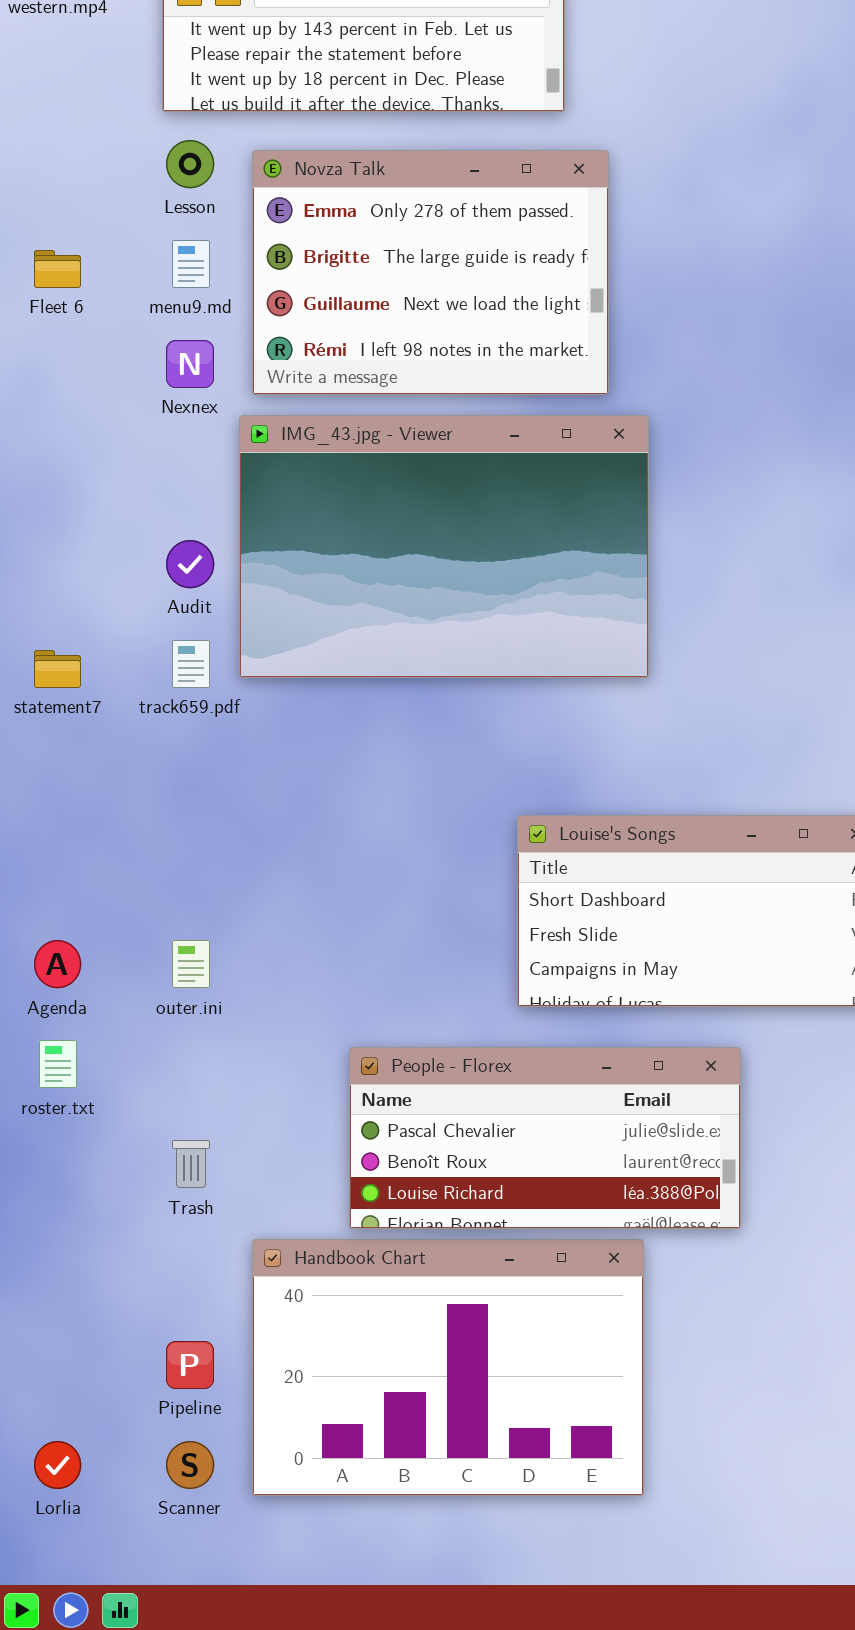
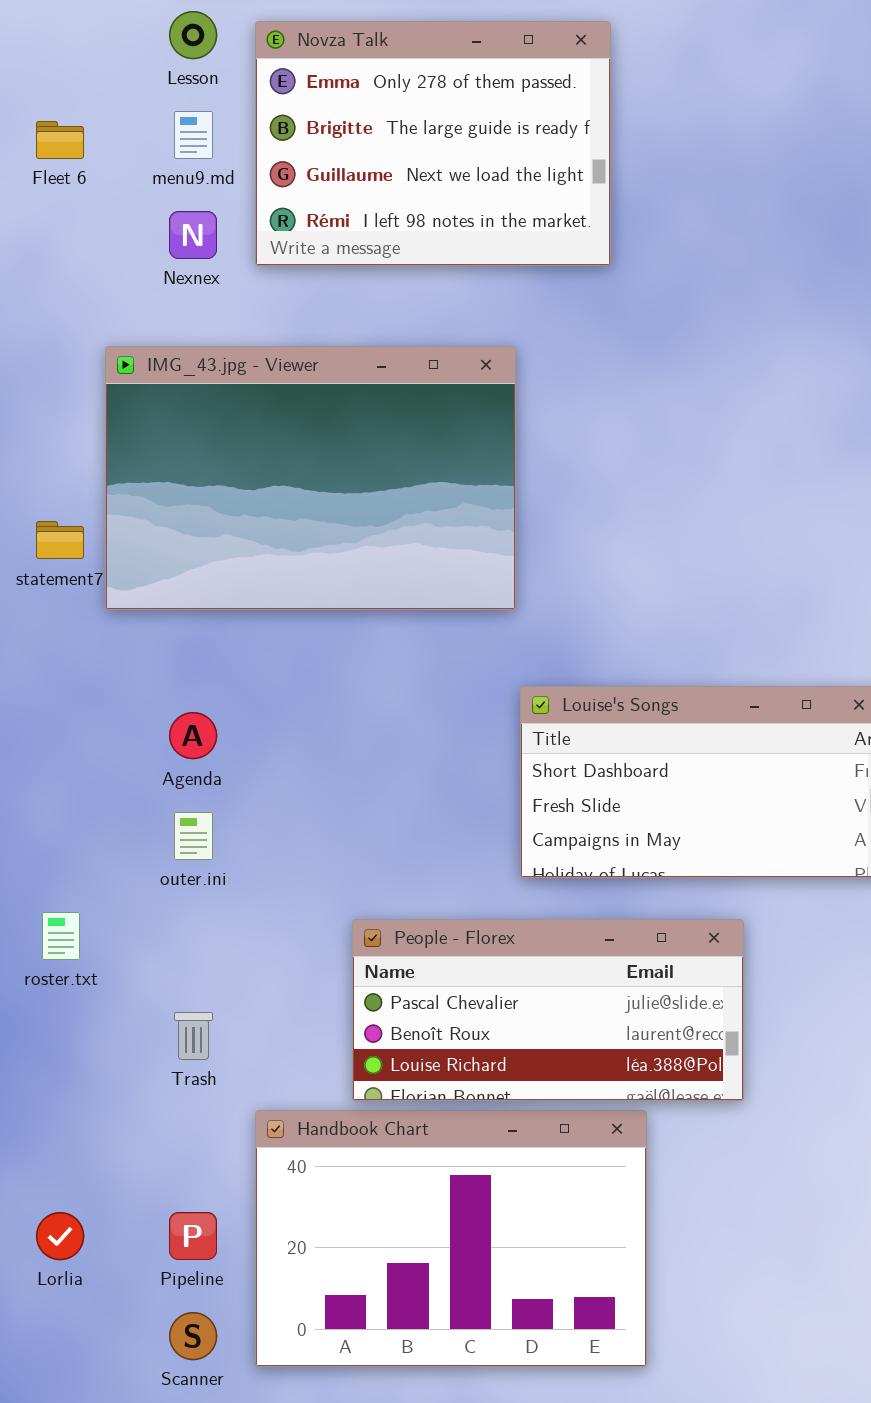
IMG_43.jpg - Viewer: [239,415,649,678] -> [105,346,516,610], moved
Agenda: [34,940,81,988] -> [169,712,217,759], moved
Lorlia: [34,1441,81,1489] -> [36,1212,84,1260], moved

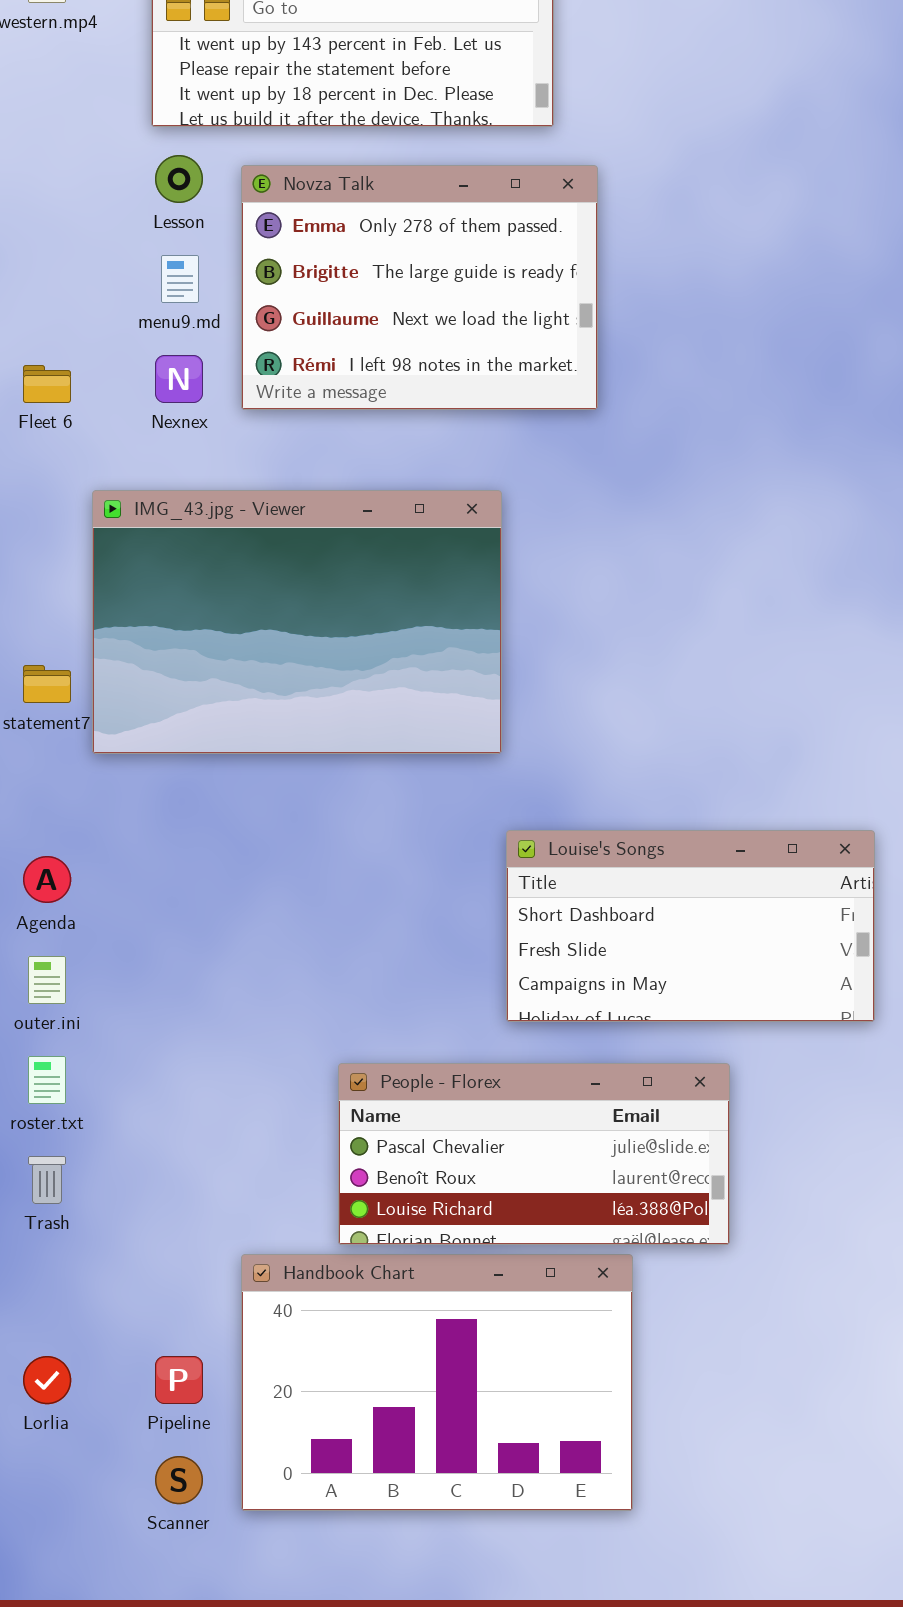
Fleet 6: [36,121,84,159] -> [23,365,71,403], moved
Agenda: [169,712,217,759] -> [23,856,71,903], moved
outer.ini: [174,812,213,860] -> [28,956,66,1004], moved
Trash: [174,1012,213,1060] -> [28,1156,66,1204], moved

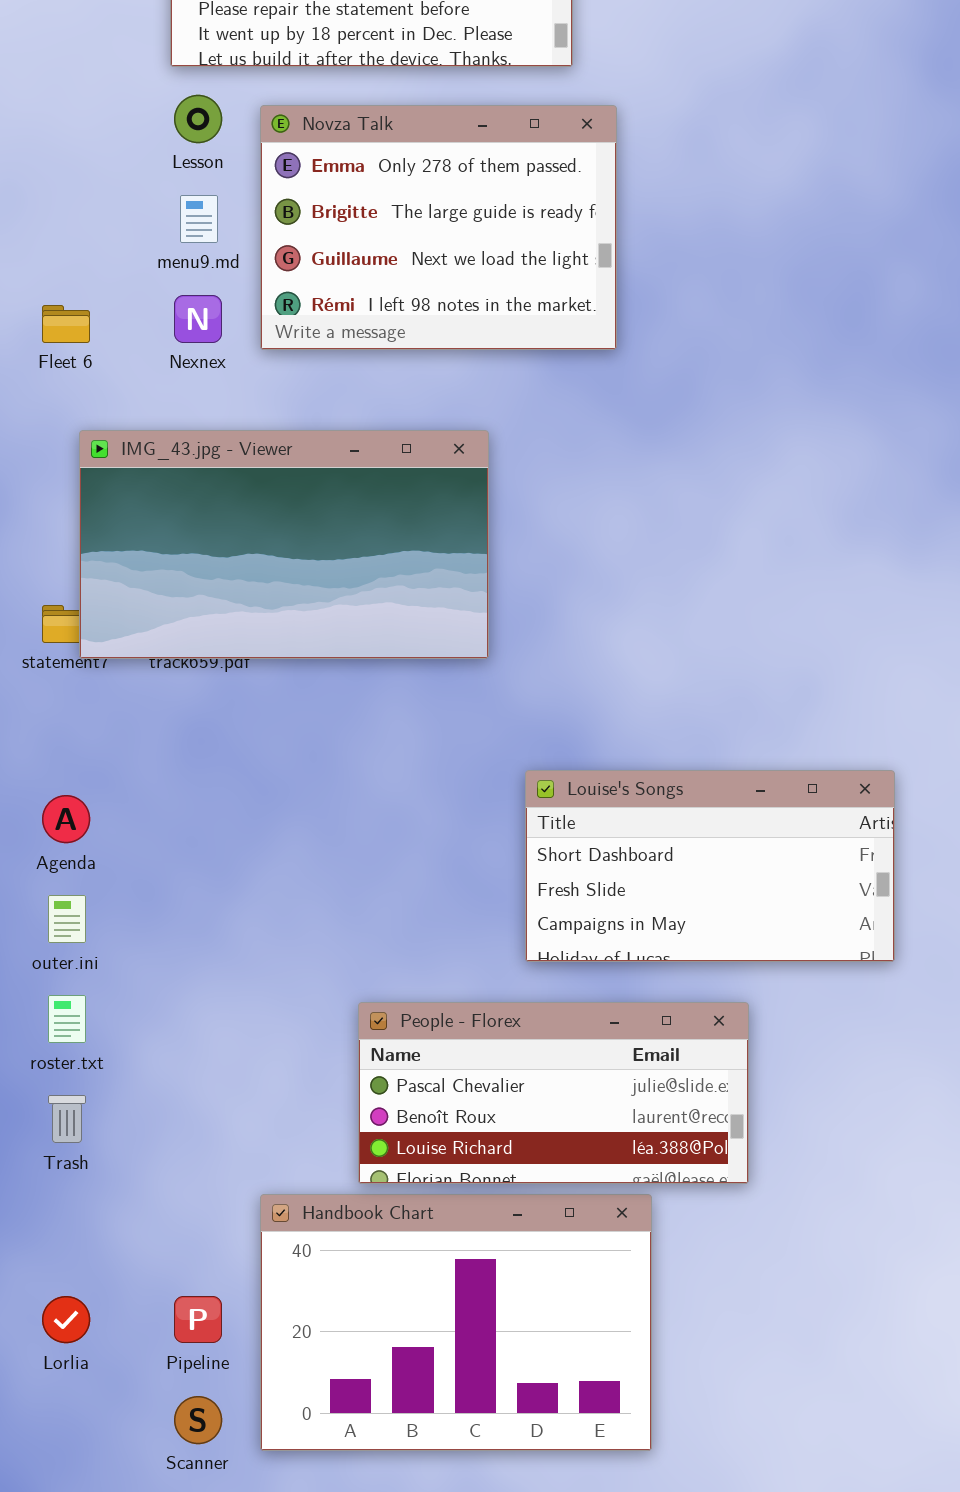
IMG_43.jpg - Viewer: [92,490,502,754] -> [79,430,489,659], moved, resized

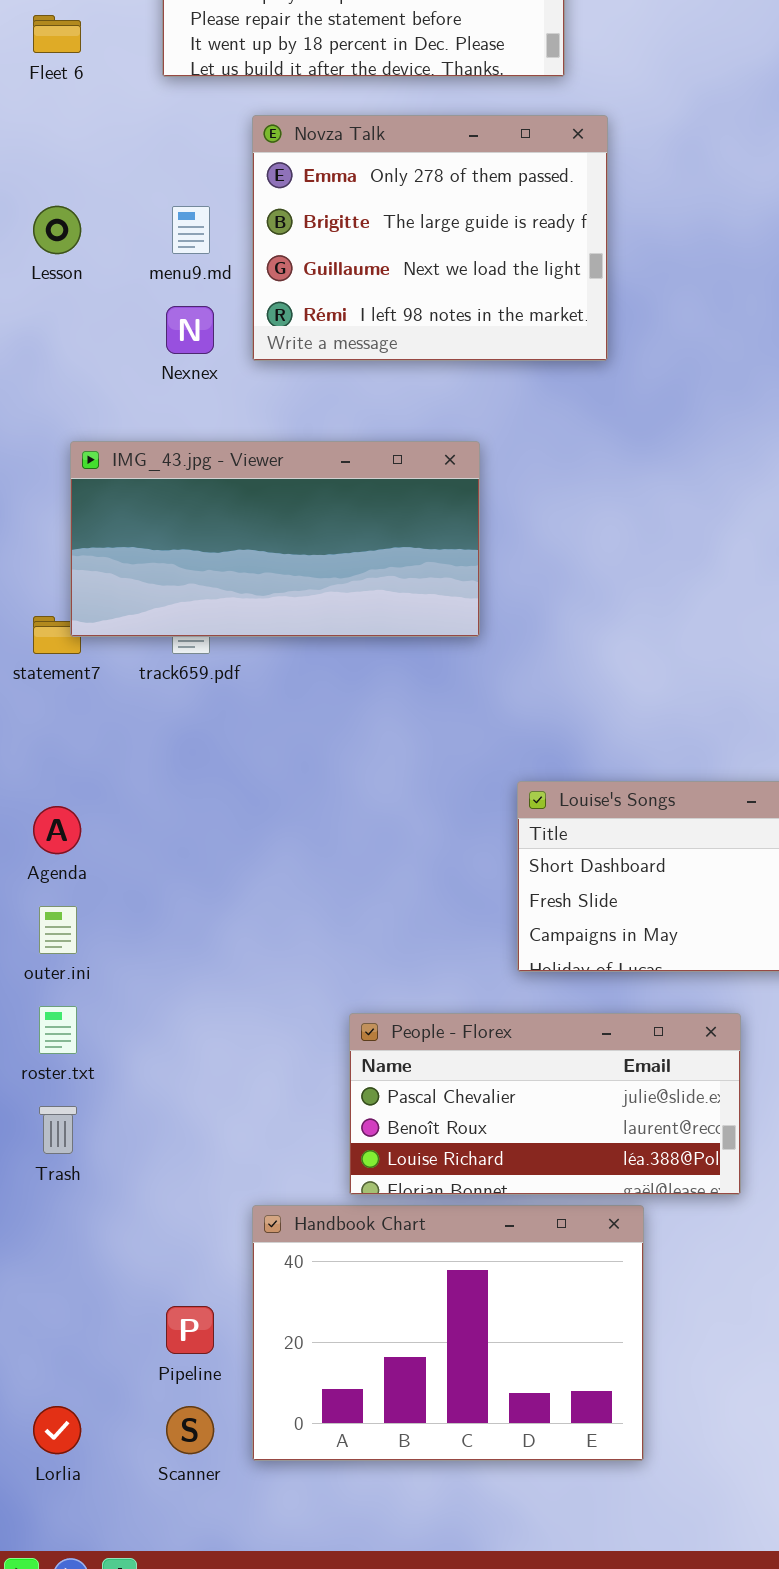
Lesson: [174,95,222,143] -> [33,206,81,254], moved
Fleet 6: [42,305,90,343] -> [33,15,81,53], moved
IMG_43.jpg - Viewer: [79,430,489,659] -> [70,441,480,637], resized
Lorlia: [42,1296,90,1343] -> [33,1406,81,1454], moved

